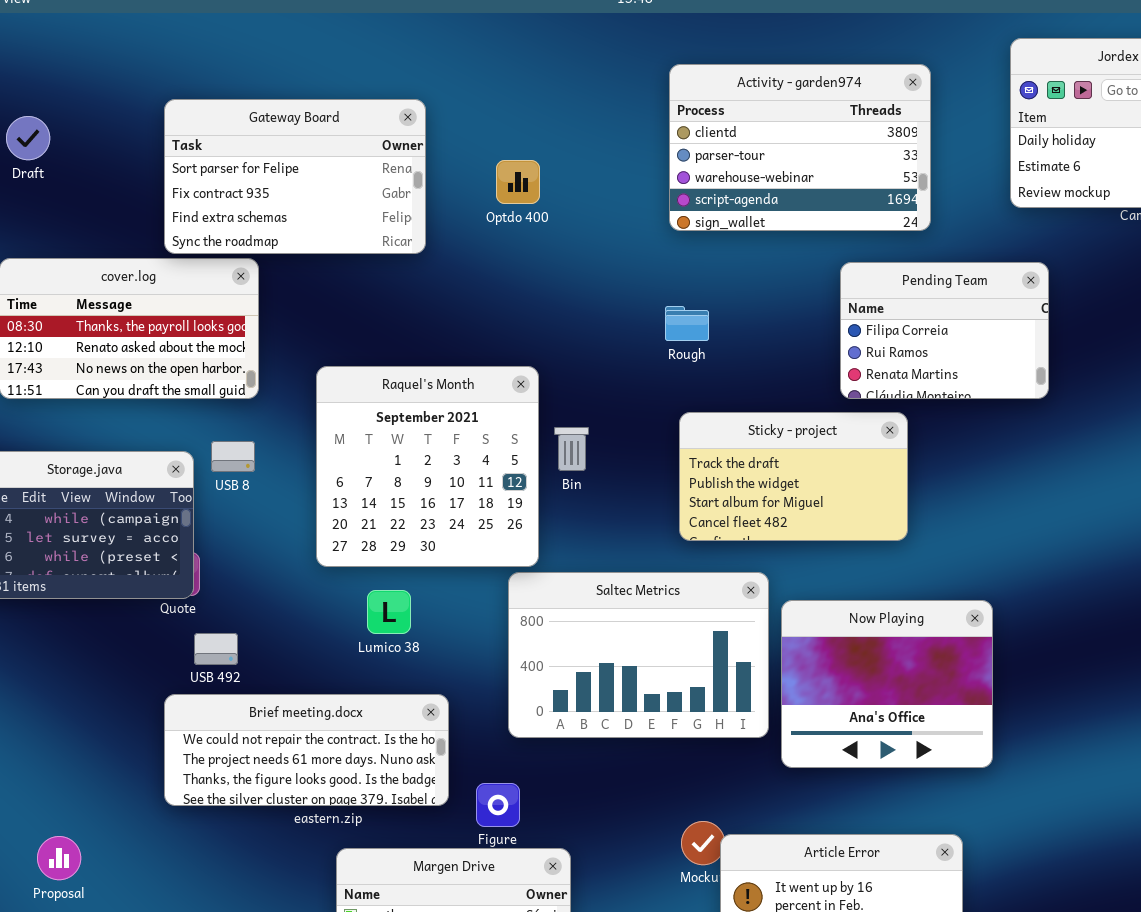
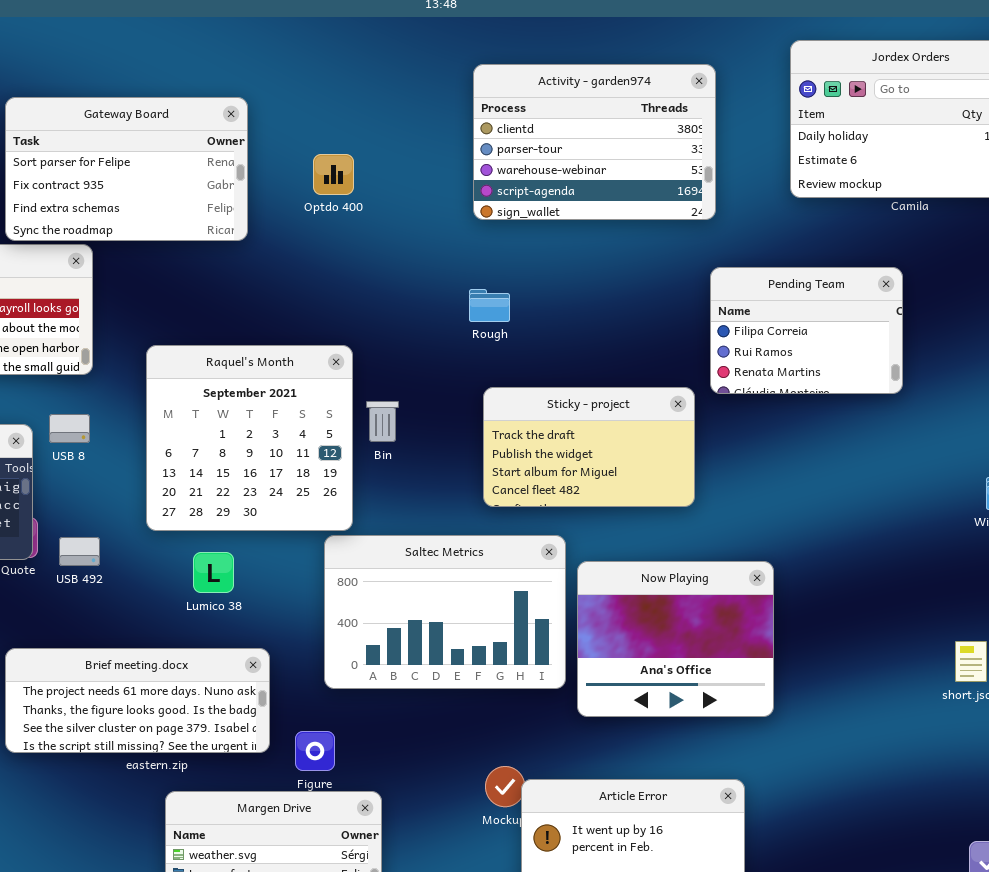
Pending Team: [840,262,1049,399] -> [710,267,903,394], moved
USB 492: [194,633,238,665] -> [59,537,100,566], moved
Brief meeting.docx: [164,694,449,806] -> [5,648,270,753], scrolled down 1 row

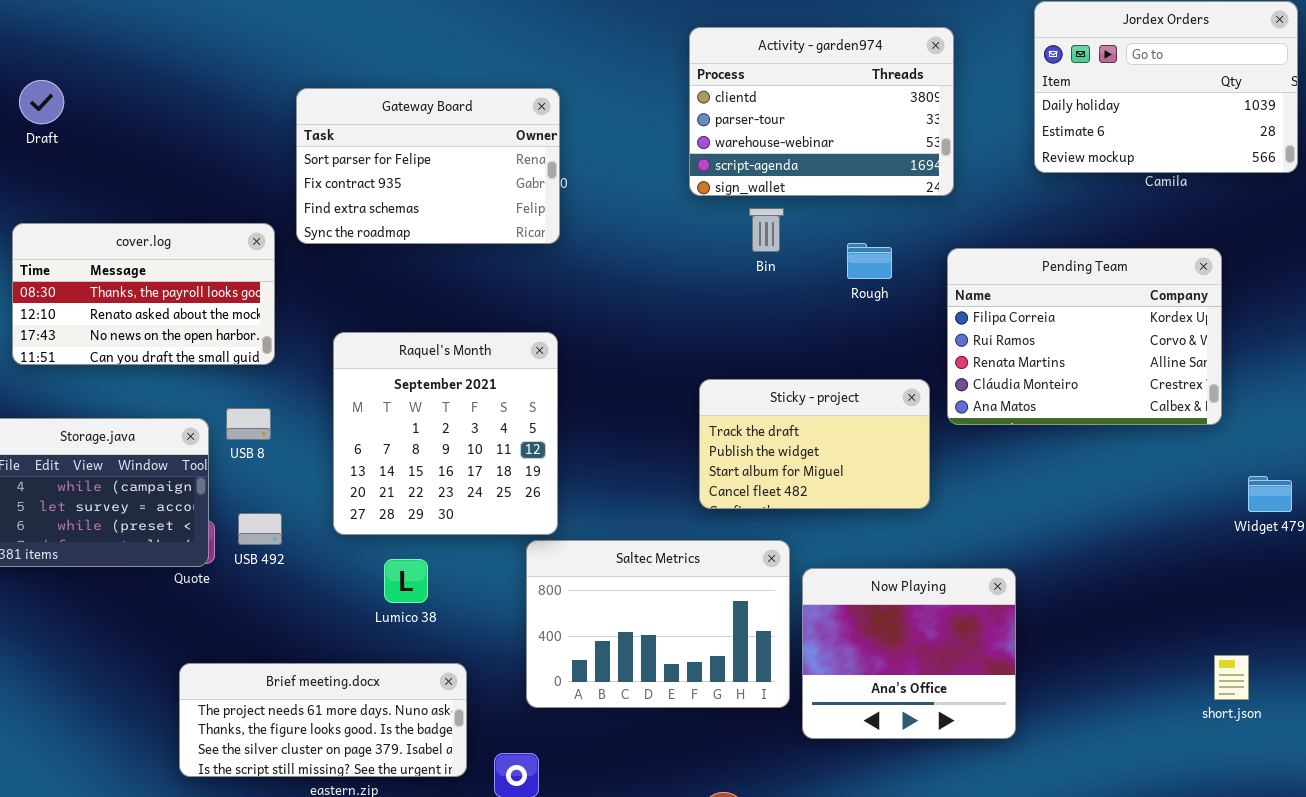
Gateway Board: [5,97,248,241] -> [296,88,560,244], moved
Pending Team: [710,267,903,394] -> [947,248,1222,425], resized
Rough: [469,289,510,322] -> [847,243,892,279], moved
Bin: [366,401,399,442] -> [749,208,784,252], moved
USB 492: [59,537,100,566] -> [238,513,282,545], moved

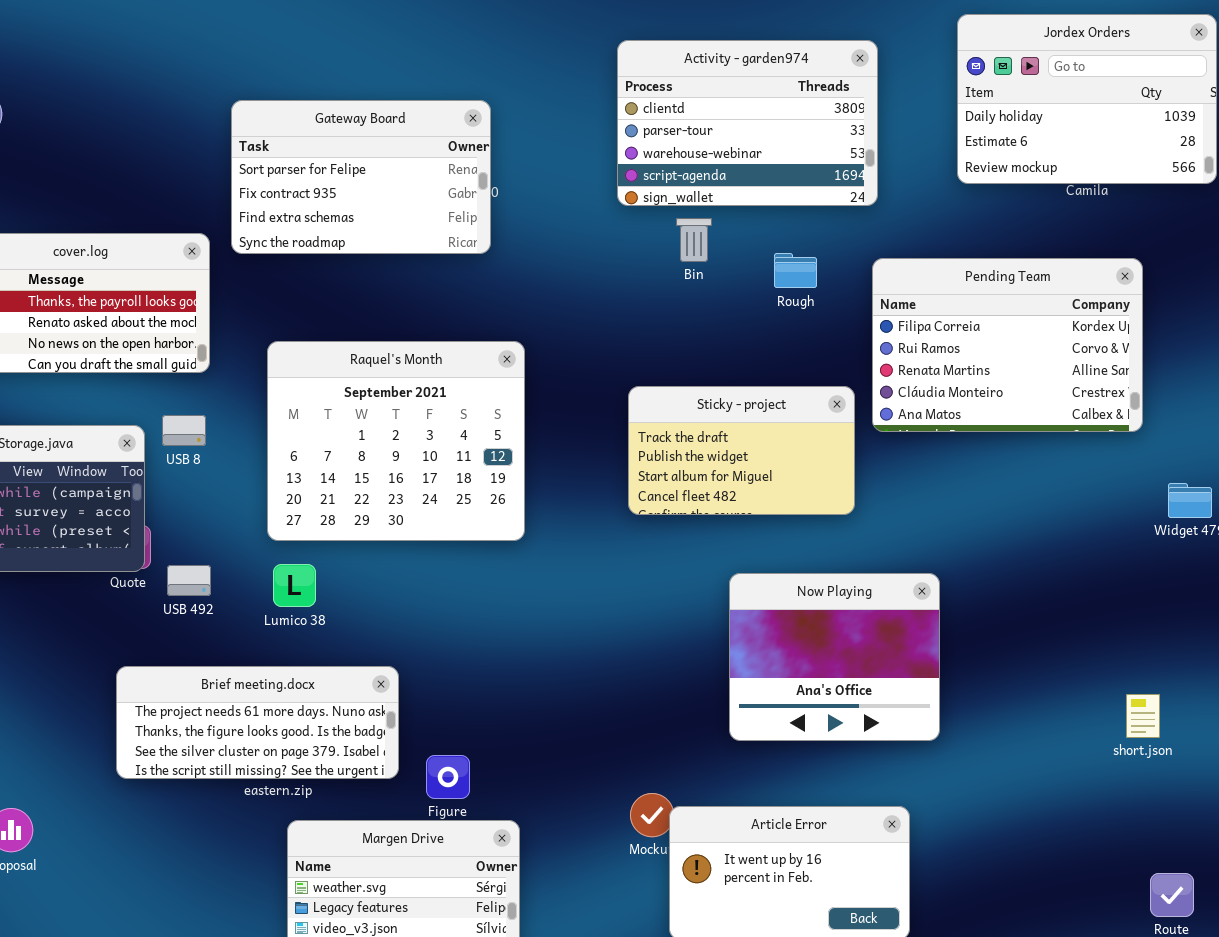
Raquel's Month: [333,332,558,535] -> [267,341,525,541], resized
USB 492: [238,513,282,545] -> [167,565,211,596], moved
Saltec Metrics: [526,540,790,708] -> none, closed
Lumico 38: [384,559,428,603] -> [273,564,316,607], moved
short.json: [1214,655,1249,700] -> [1126,694,1160,738], moved

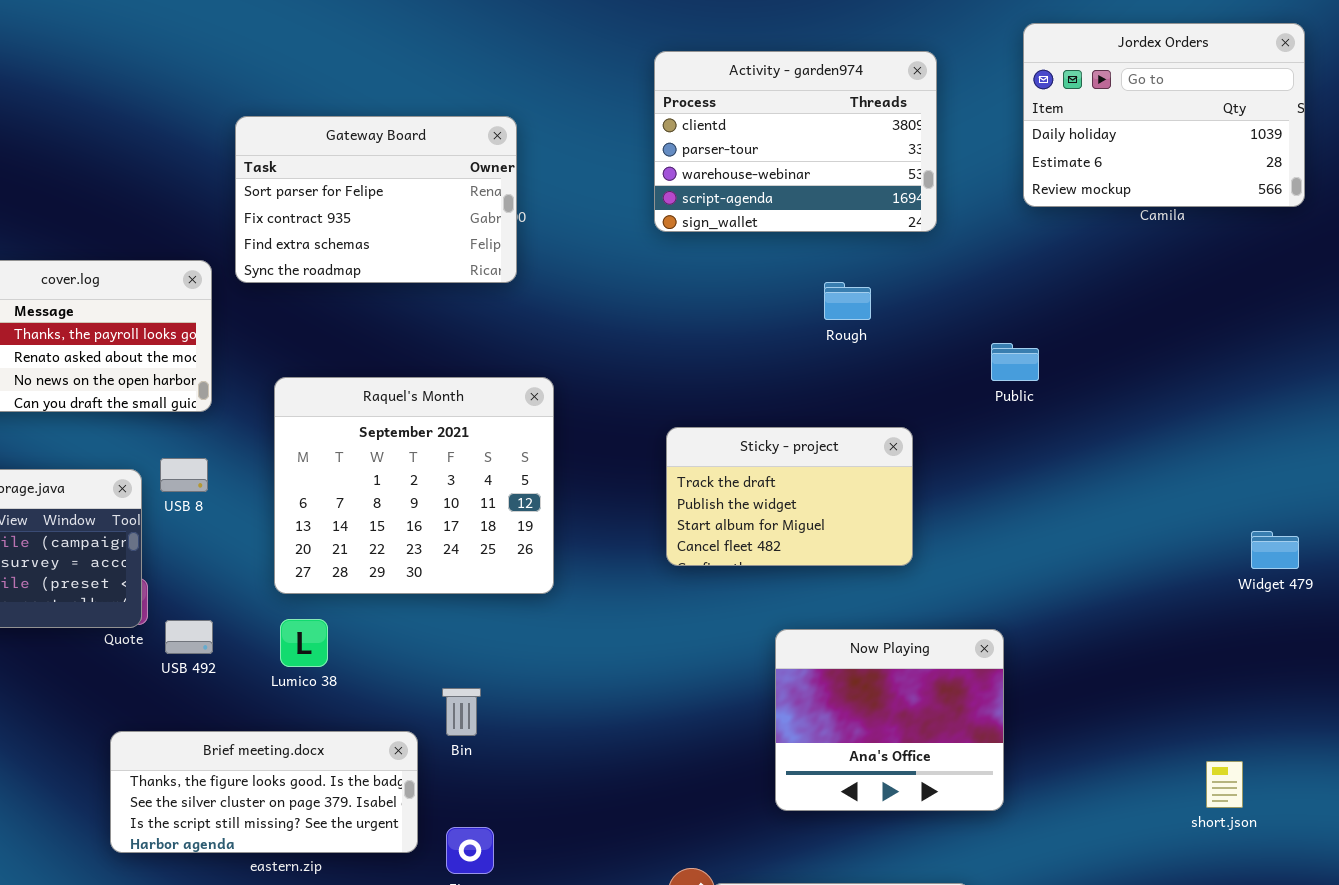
Bin: [676,218,712,262] -> [442,688,481,736], moved
Pending Team: [872,258,1143,432] -> none, closed
Brief meeting.docx: [116,666,399,779] -> [110,731,418,853], scrolled down 1 row

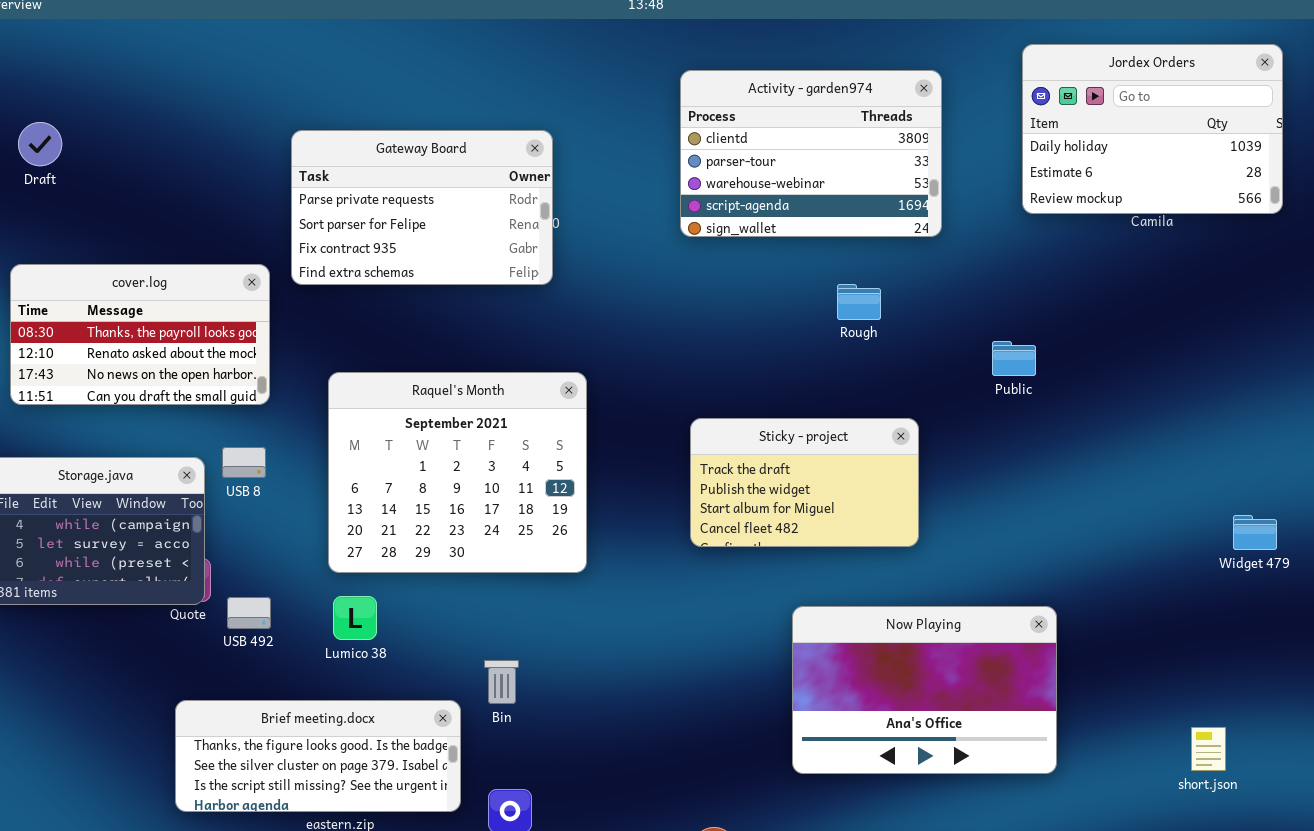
Gateway Board: [235,116,517,283] -> [291,130,553,285], scrolled up 1 row
Now Playing: [775,629,1004,811] -> [792,606,1057,774], resized

